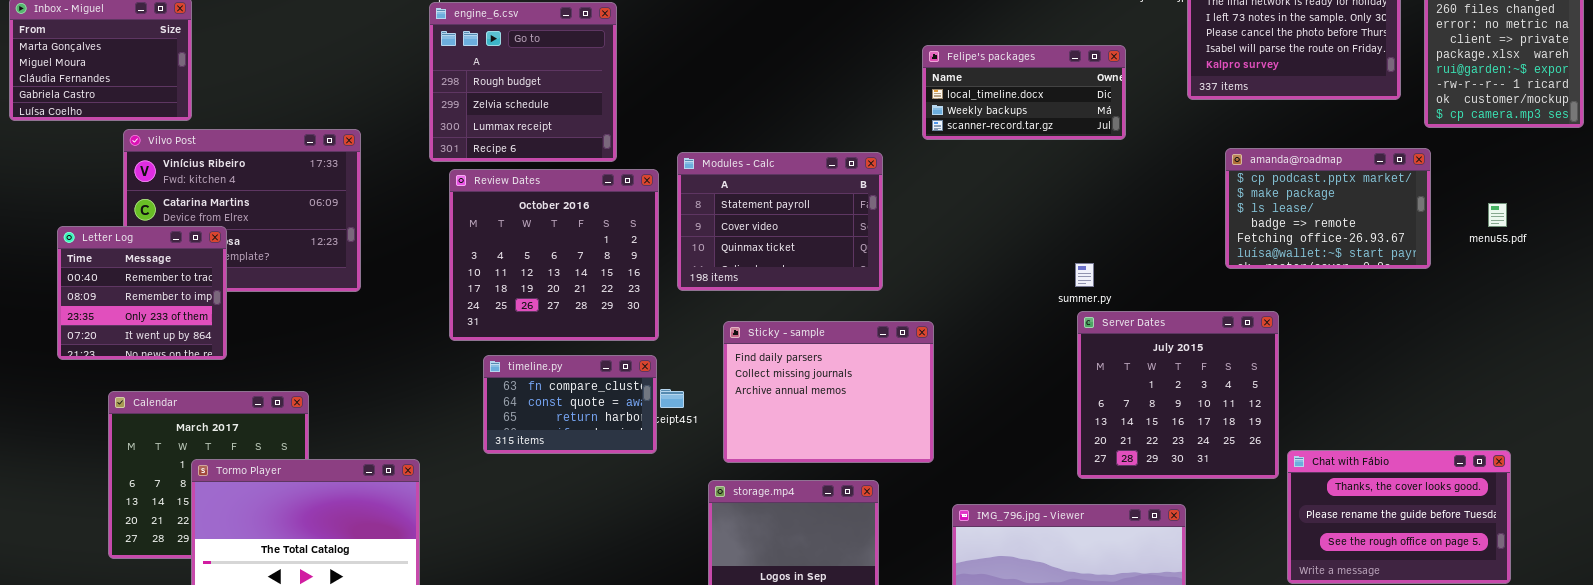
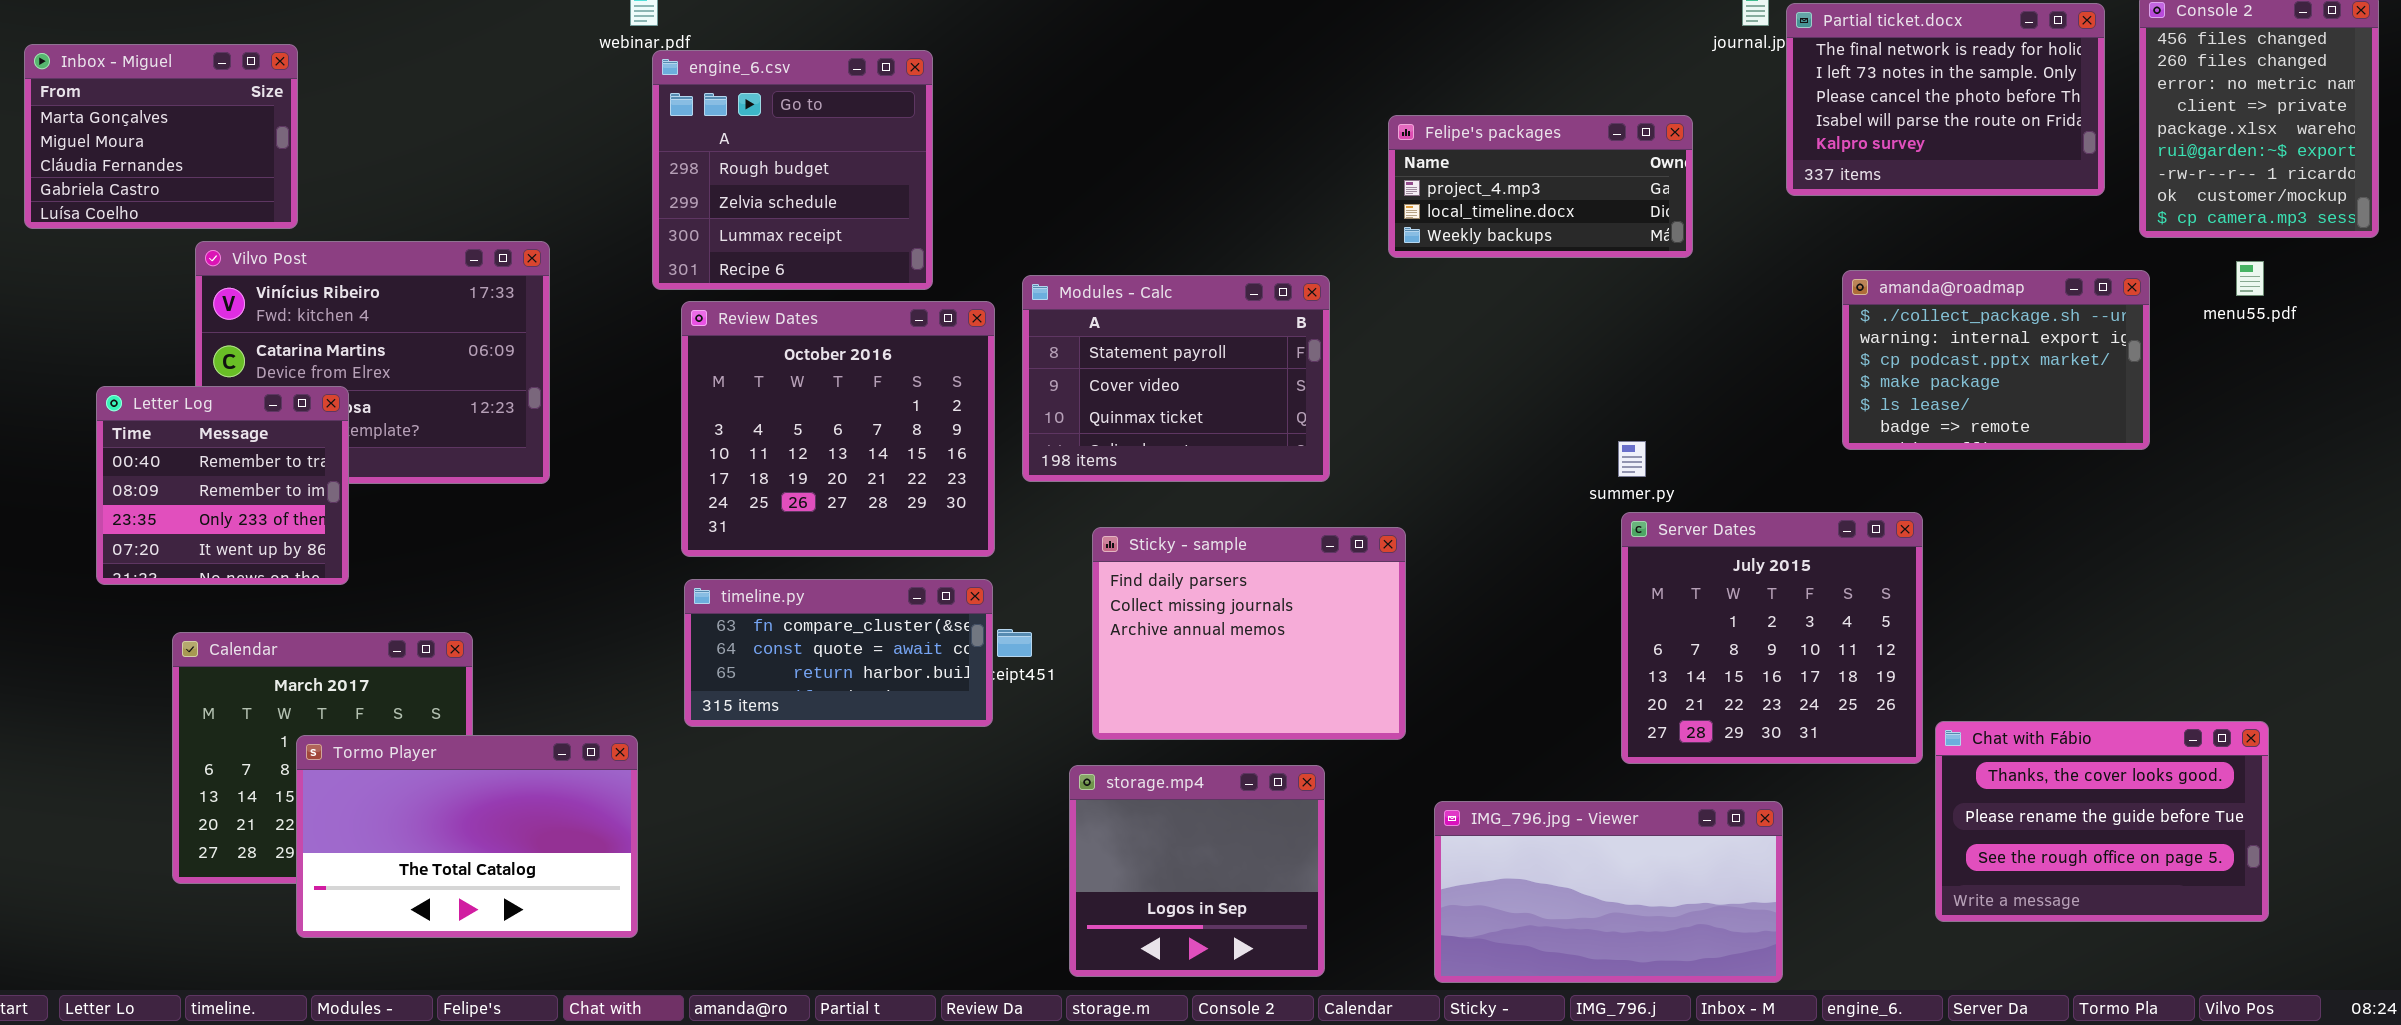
Felipe's packages: [922,45,1126,140] -> [1388,115,1693,258], scrolled up 1 row
amanda@roadmap: [1225,148,1431,269] -> [1842,270,2150,450], scrolled up 2 rows
menu55.pdf: [1488,203,1507,227] -> [2236,261,2264,296], moved
timeline.py: [483,355,657,454] -> [684,579,993,727], resized

